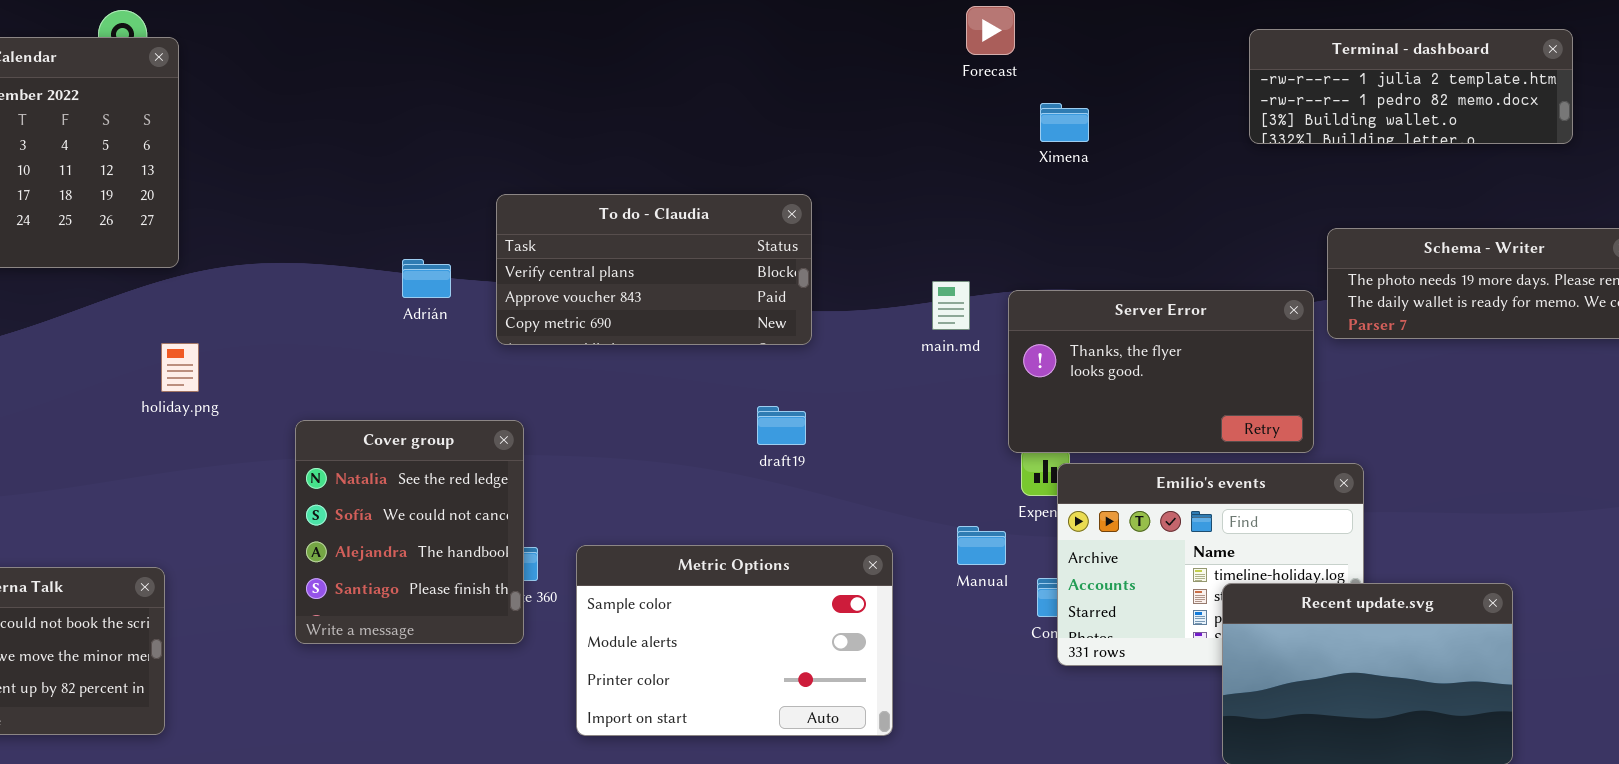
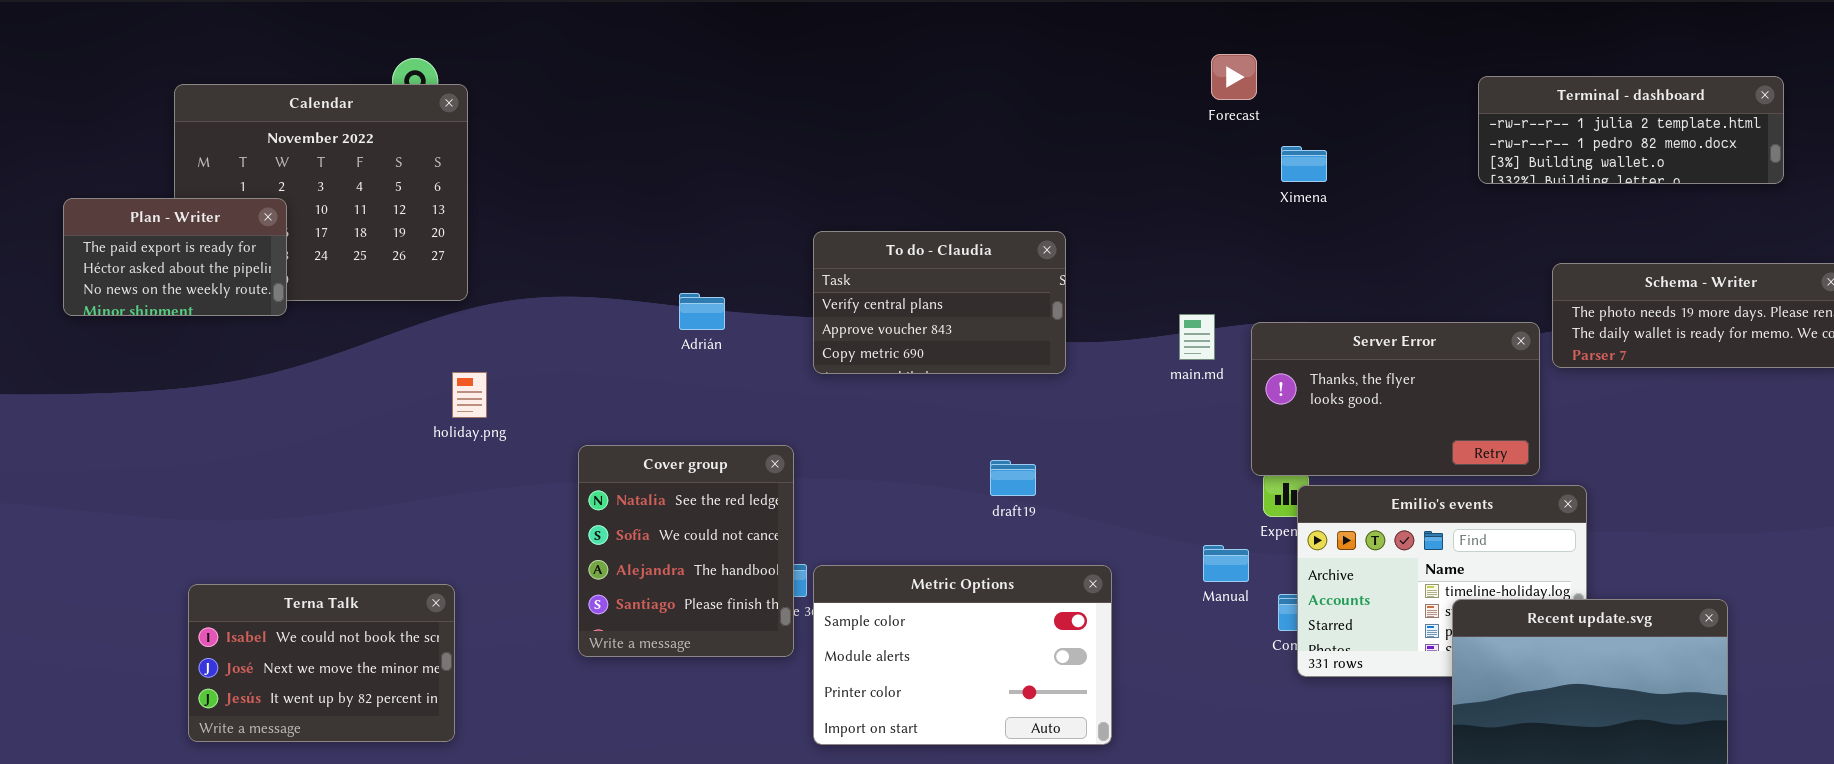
To do - Claudia: [496,194,812,345] -> [813,231,1066,374], resized
draft19: [757,406,806,445] -> [990,460,1036,496], moved
Metric Options: [576,545,893,736] -> [813,565,1112,745], moved

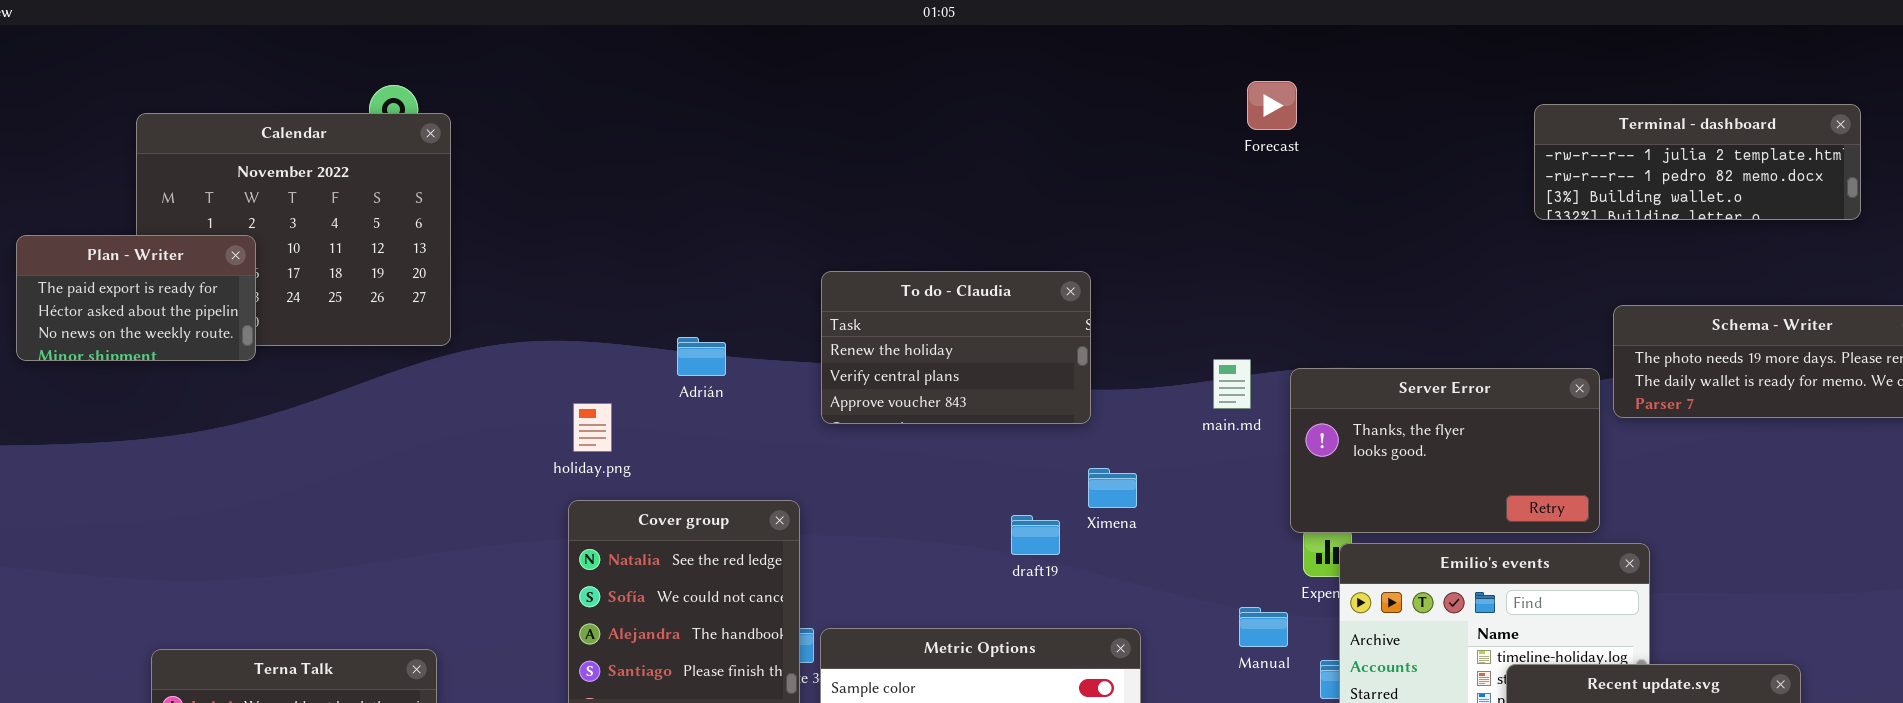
Ximena: [1281,146,1327,182] -> [1088,468,1137,508], moved
To do - Claudia: [813,231,1066,374] -> [821,271,1091,424], scrolled up 1 row
holiday.png: [452,372,487,418] -> [573,403,612,452], moved

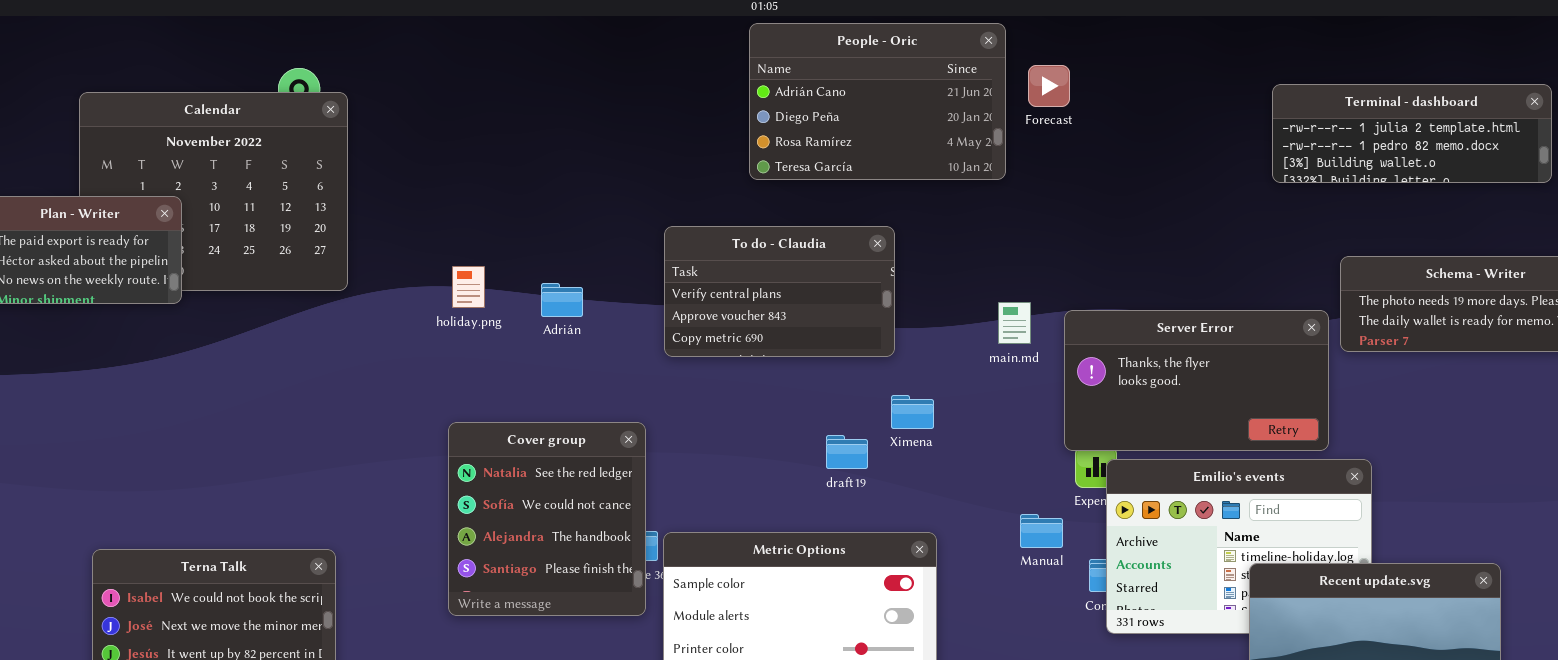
People - Oric: none -> [749,23,1006,180], opened
To do - Claudia: [821,271,1091,424] -> [664,226,895,357], scrolled down 1 row
holiday.png: [573,403,612,452] -> [452,266,485,308], moved

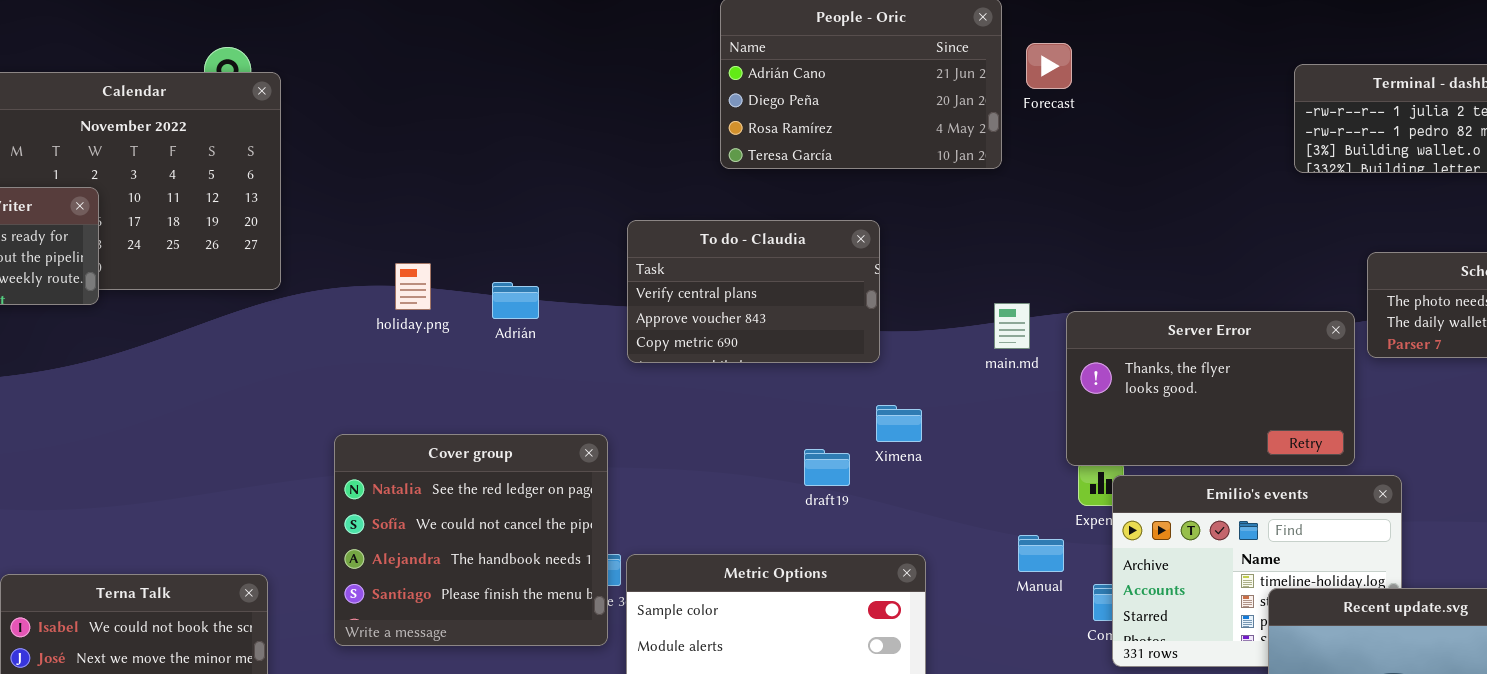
Cover group: [448,422,646,616] -> [334,434,608,646], resized

